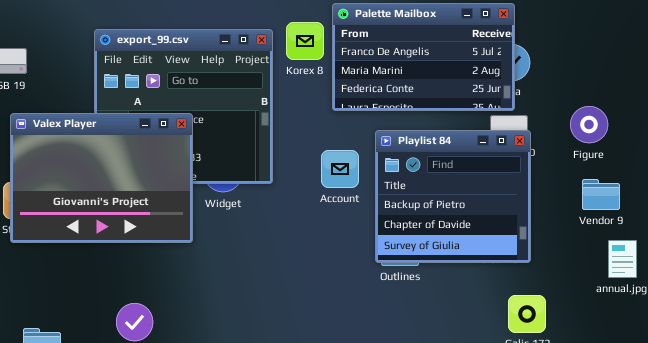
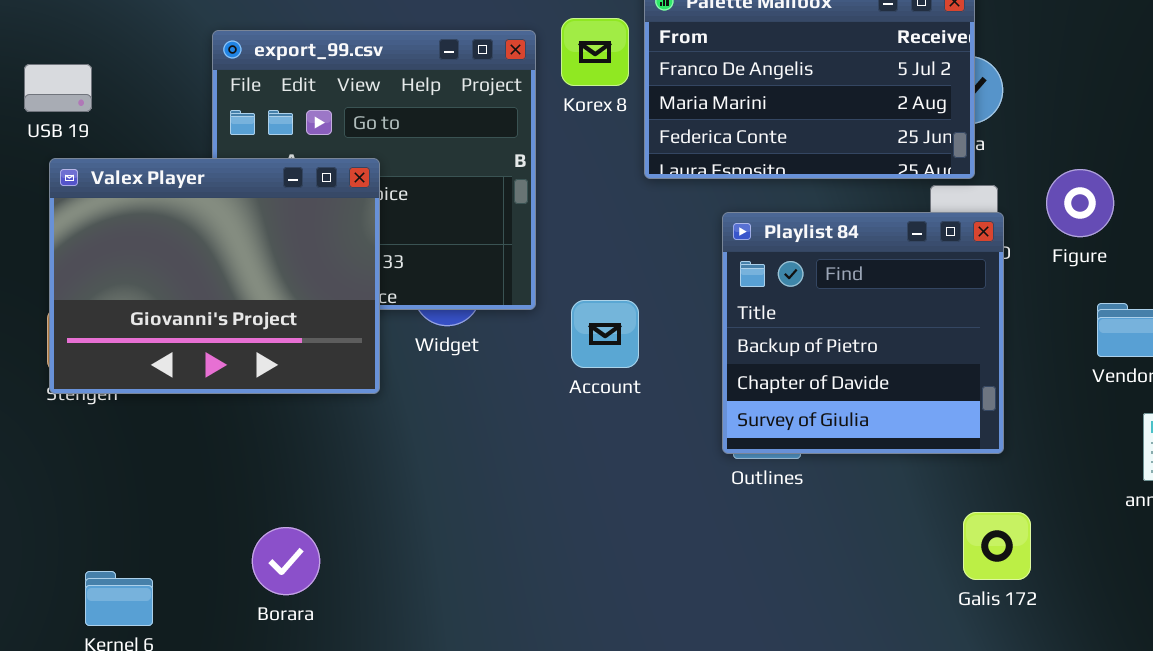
Figure: [570,106,608,143] -> [1046,169,1114,237], moved
Valex Player: [10,113,193,243] -> [49,158,380,394], moved
Account: [321,150,359,188] -> [571,300,639,368], moved

